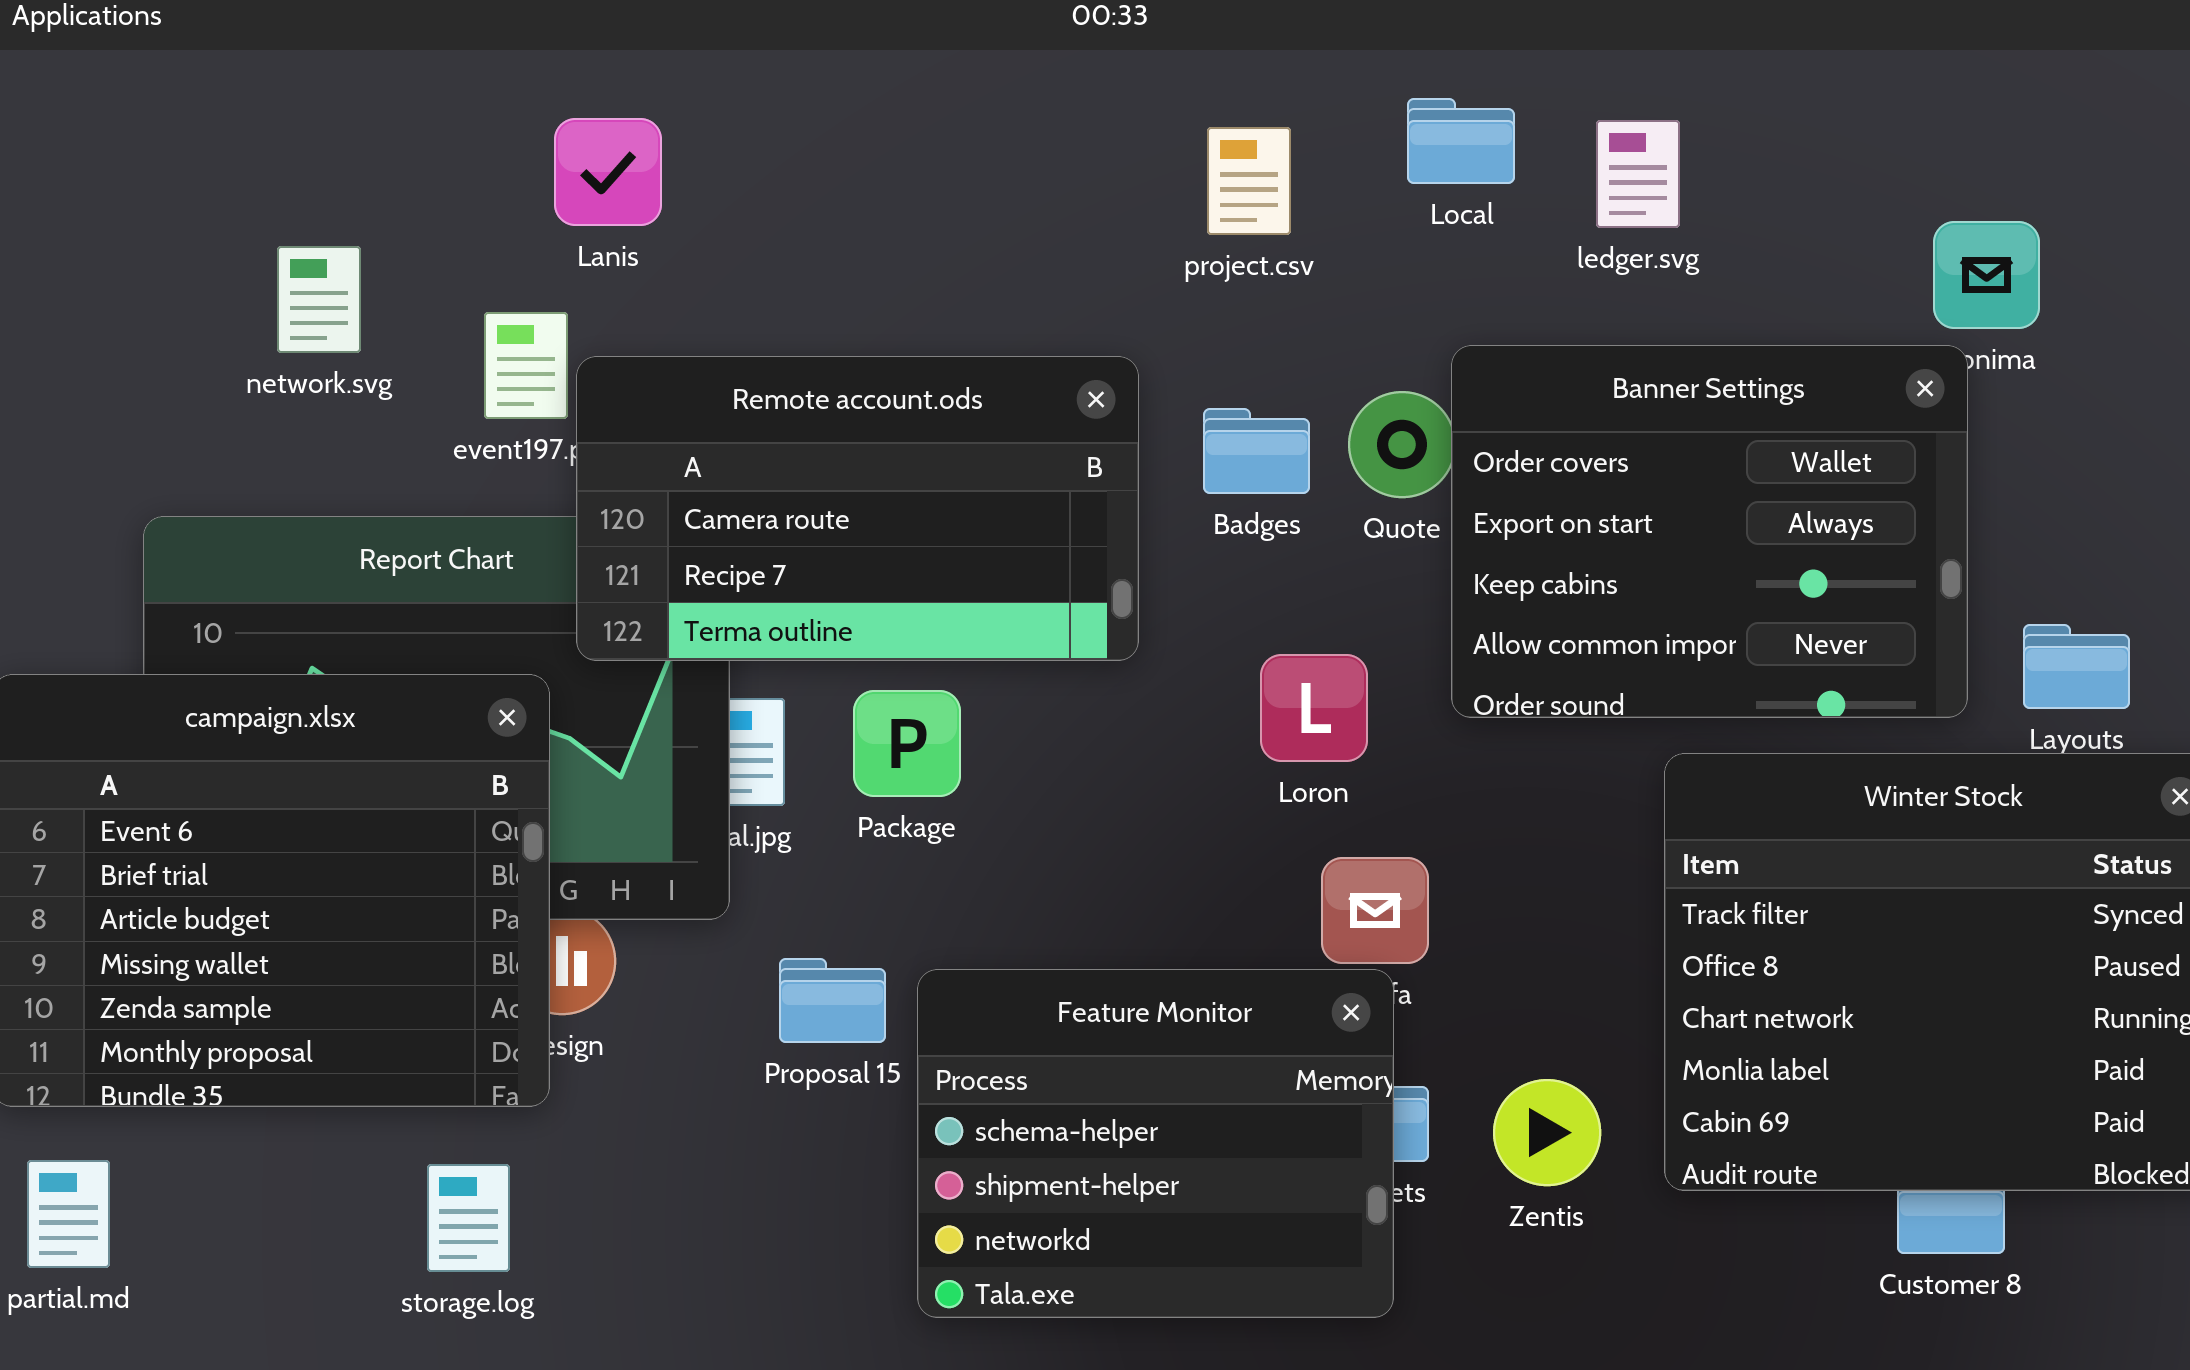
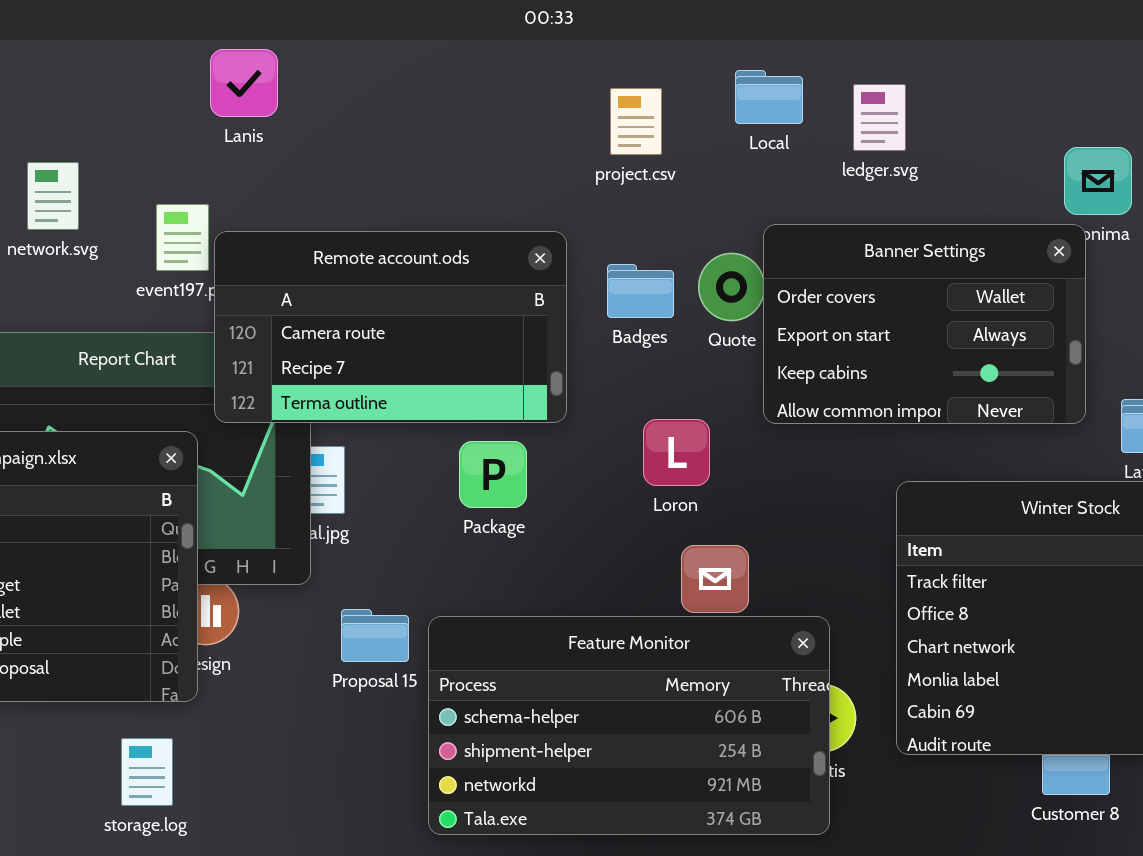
Lanis: [554,118,662,226] -> [210,49,278,117], moved
Banner Settings: [1451,345,1968,718] -> [763,224,1086,424], resized
Package: [853,690,961,797] -> [459,441,527,508], moved
Feature Monitor: [917,969,1394,1318] -> [428,616,830,835], resized

